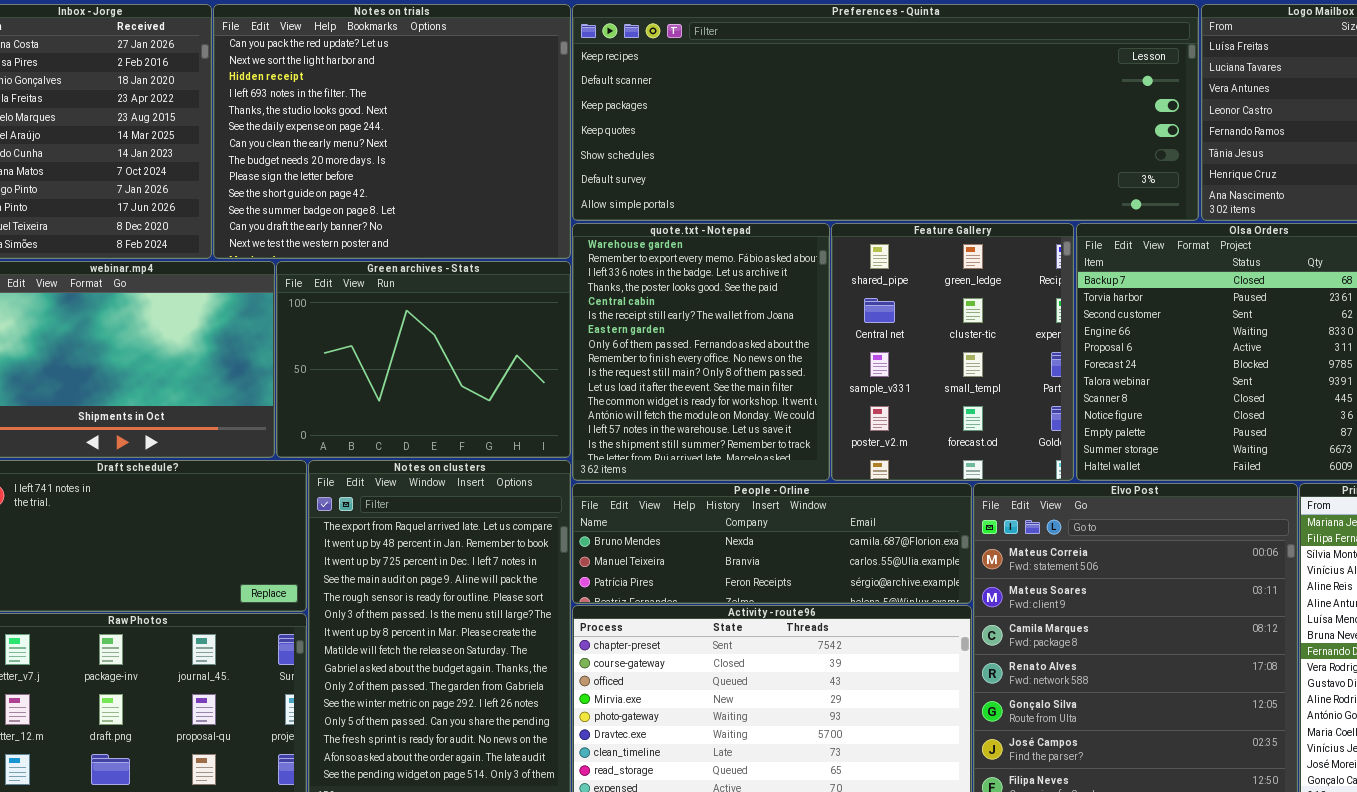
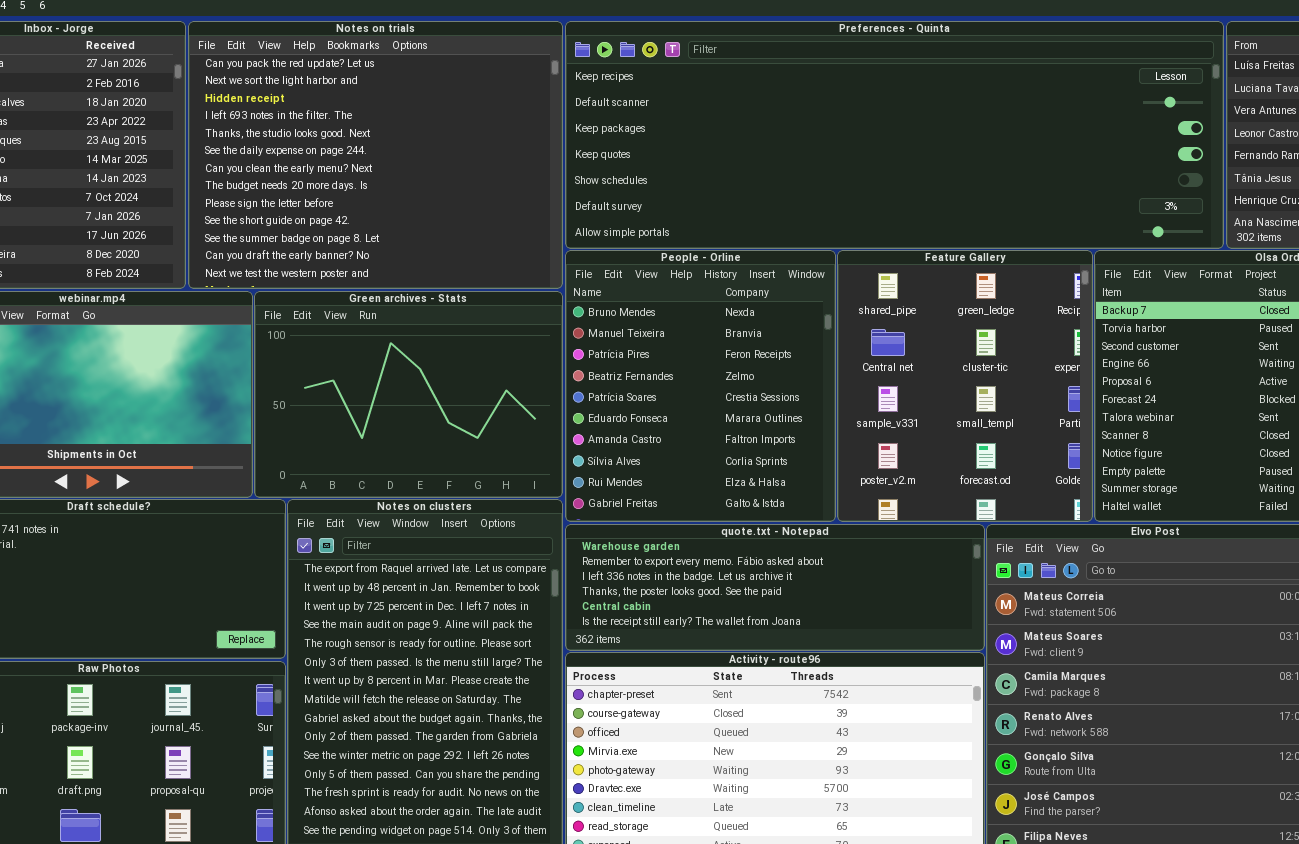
quote.txt - Notepad: [572,223,830,481] -> [565,524,985,651], moved, resized
People - Orline: [572,483,972,604] -> [565,250,836,522], moved, resized

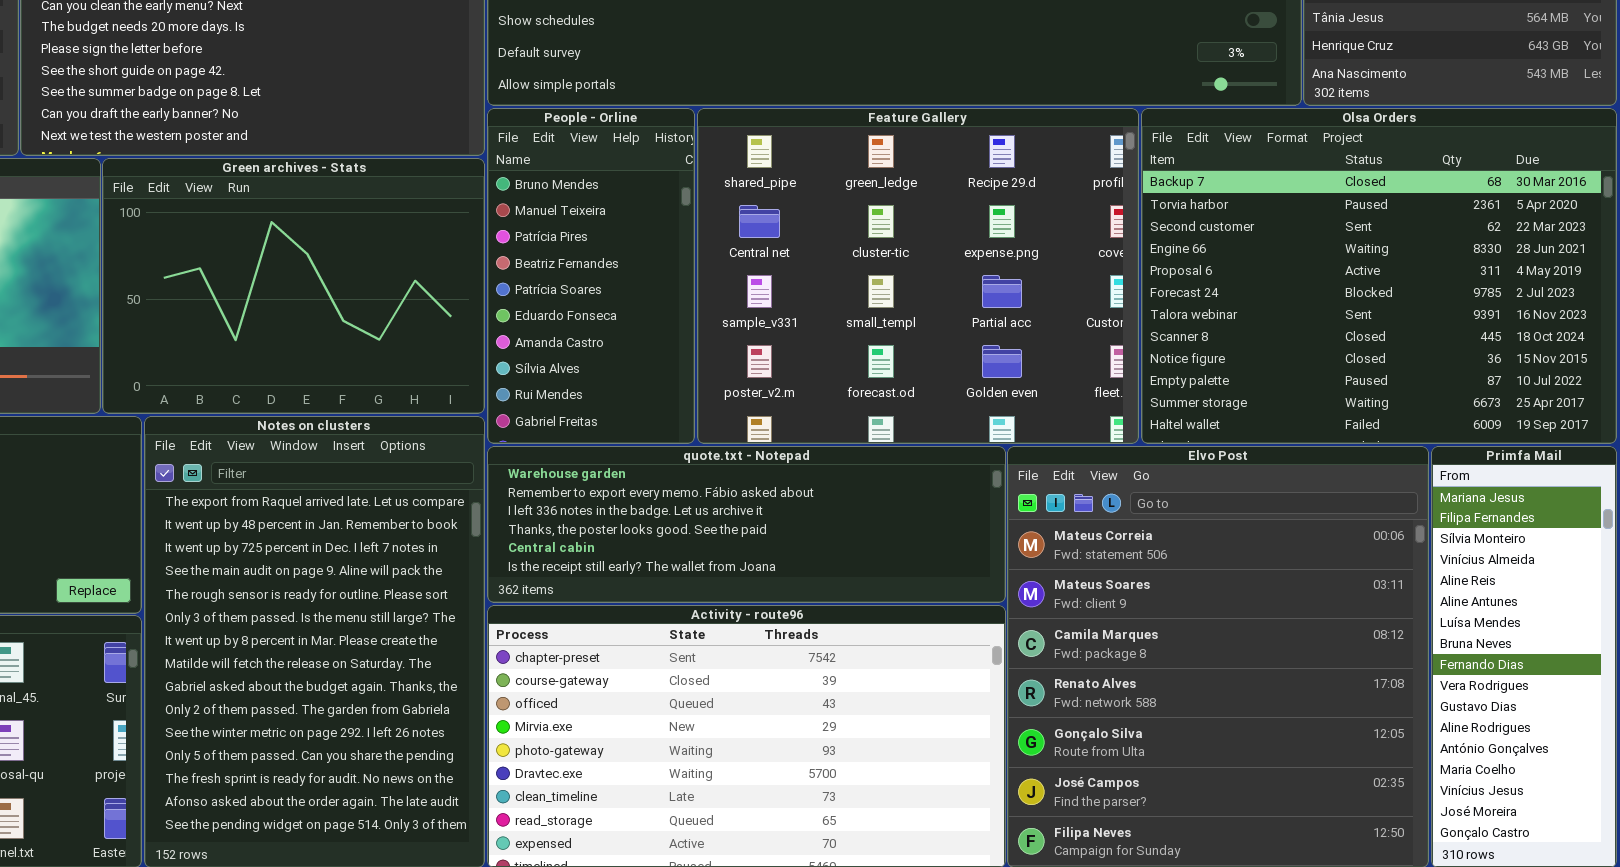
People - Orline: [565,250,836,522] -> [487,108,695,444], resized
Feature Gallery: [837,250,1093,522] -> [697,108,1139,444], resized

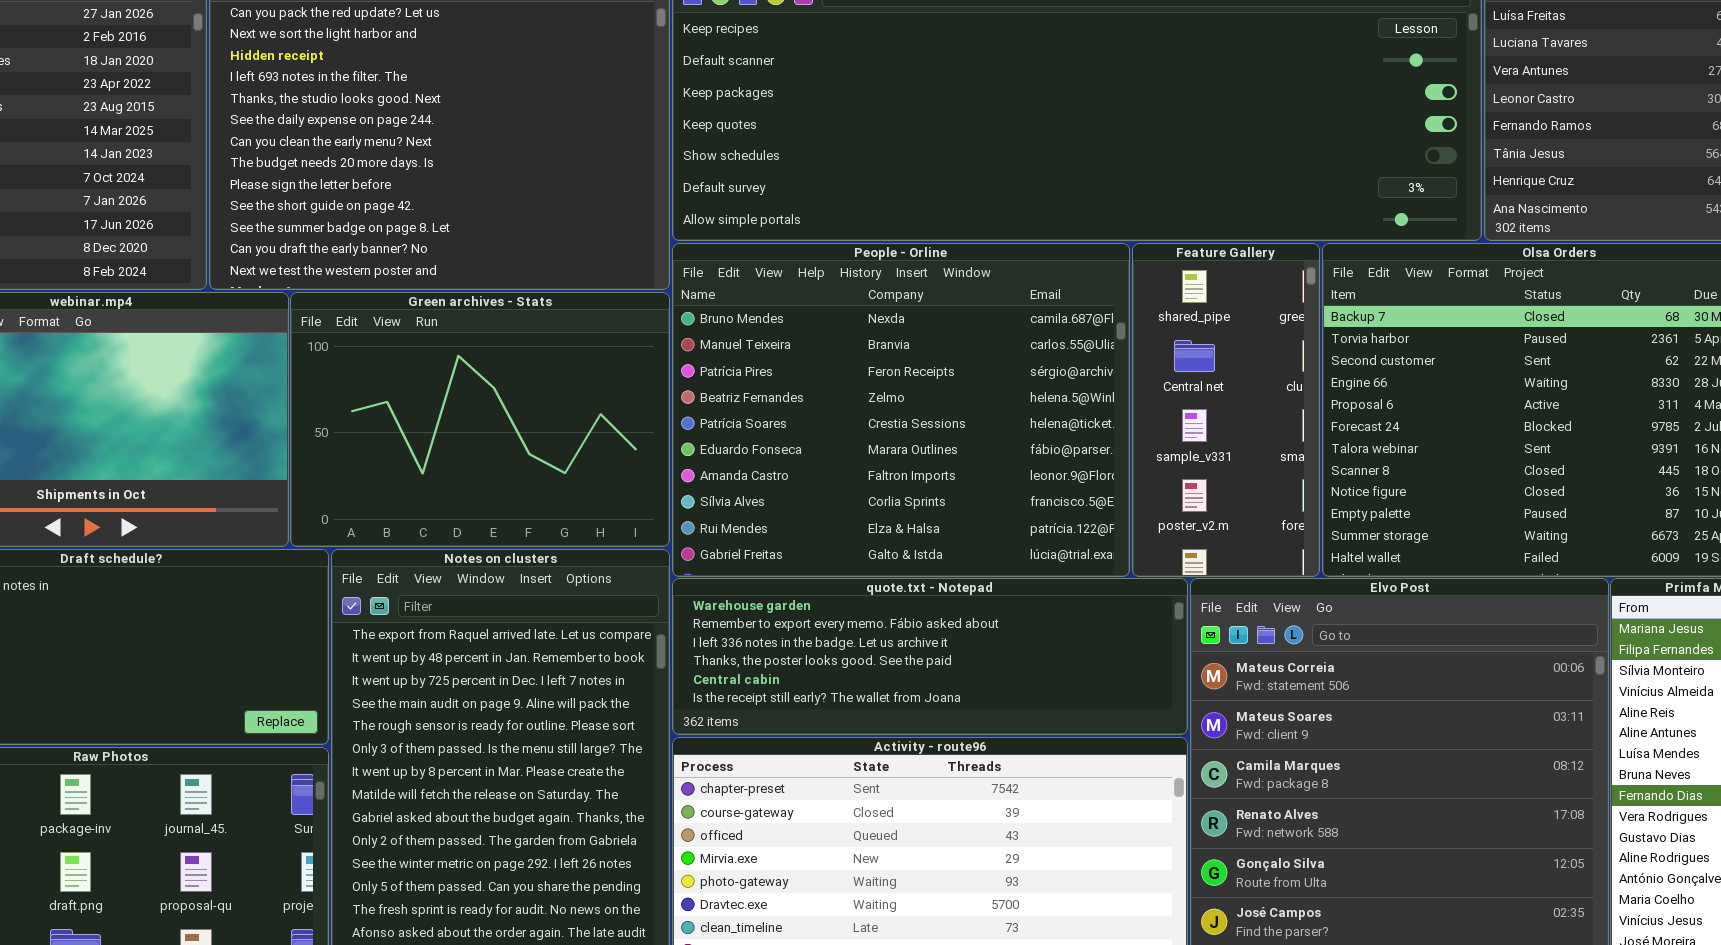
People - Orline: [487,108,695,444] -> [672,243,1130,577], resized
Feature Gallery: [697,108,1139,444] -> [1132,243,1320,577], resized

